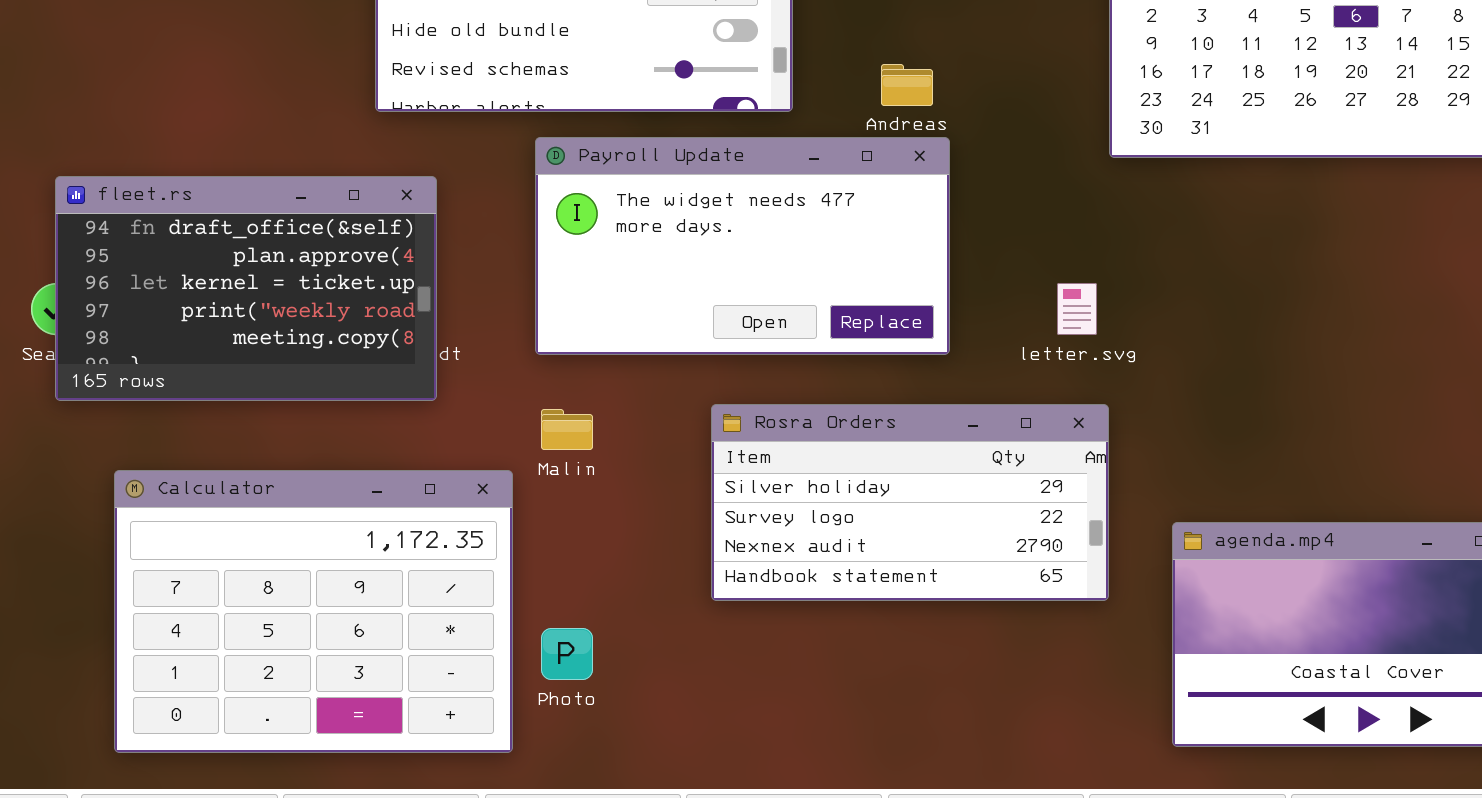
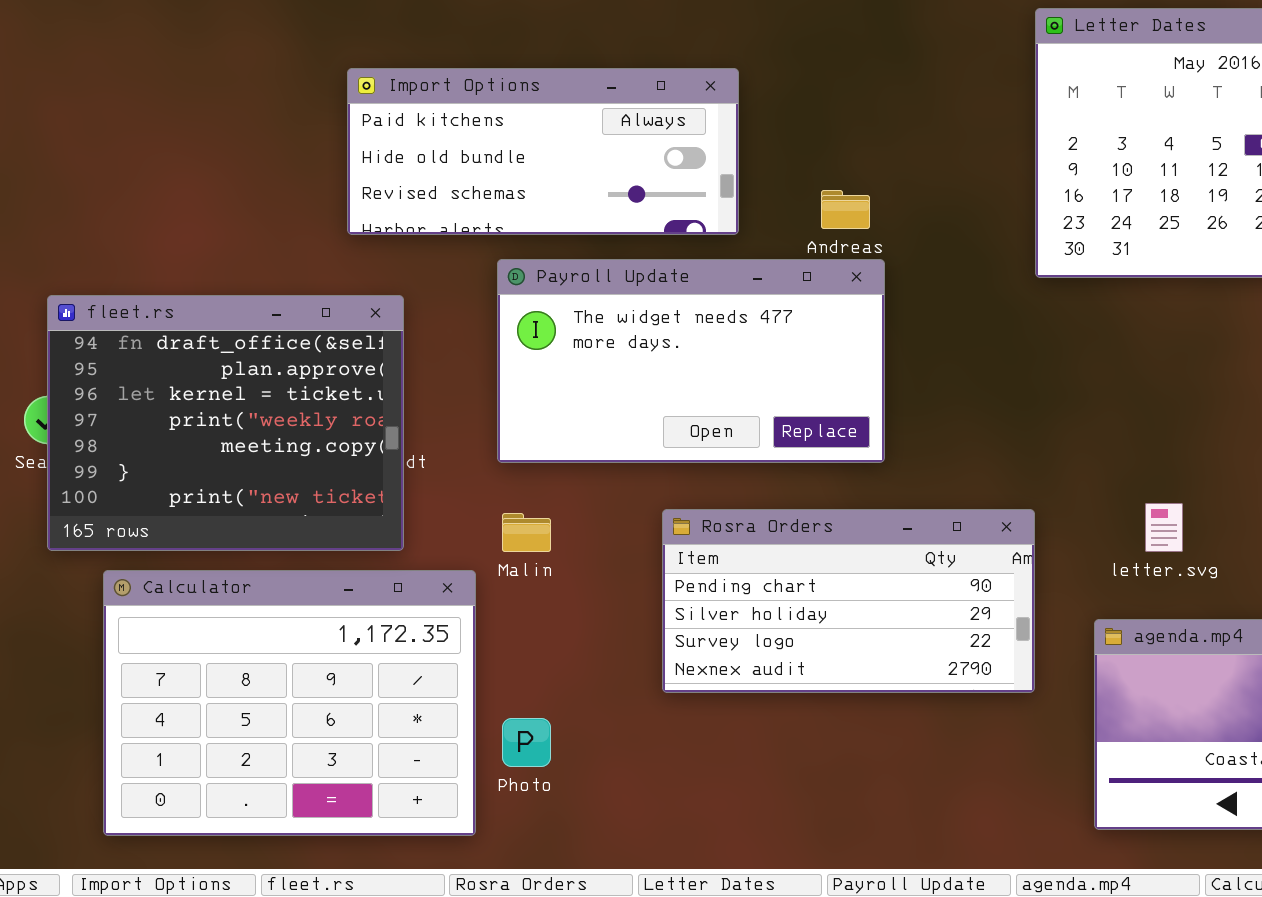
fleet.rs: [55,176,437,401] -> [47,295,404,551], resized
letter.svg: [1057,283,1097,335] -> [1145,503,1183,552], moved
Rosra Orders: [711,404,1109,601] -> [662,509,1035,693], scrolled up 1 row

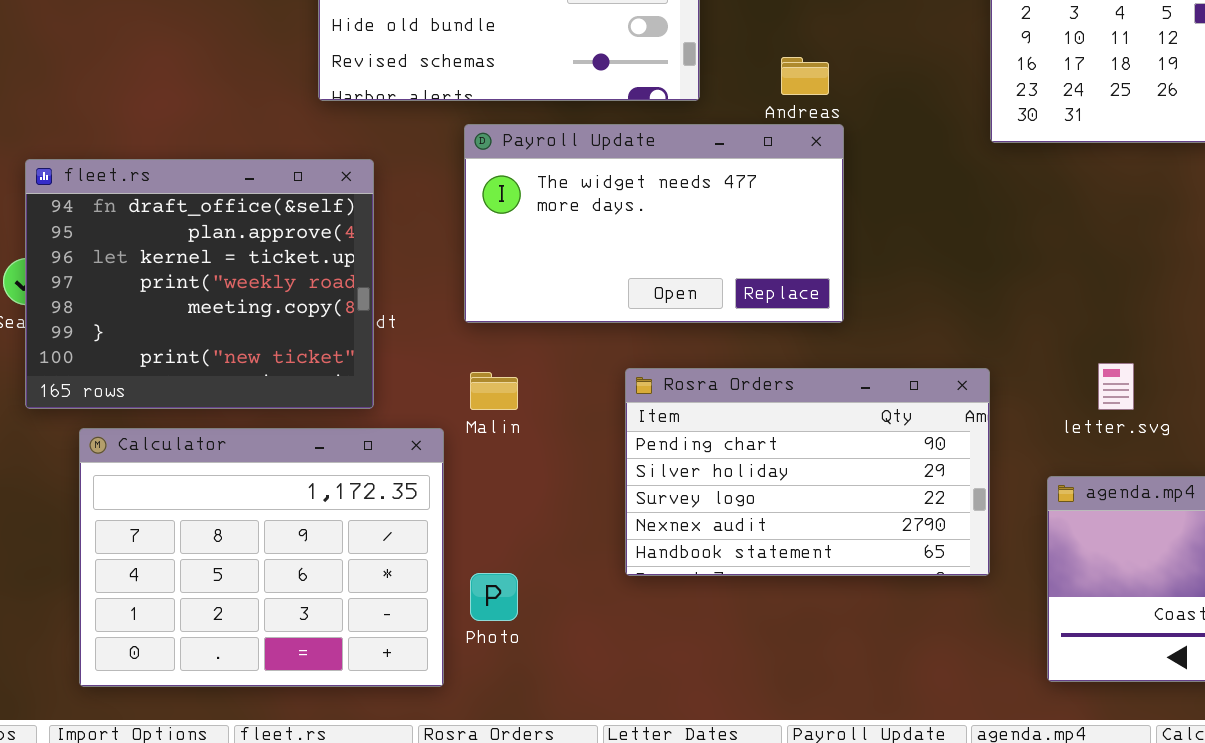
Rosra Orders: [662,509,1035,693] -> [625,368,990,576], resized

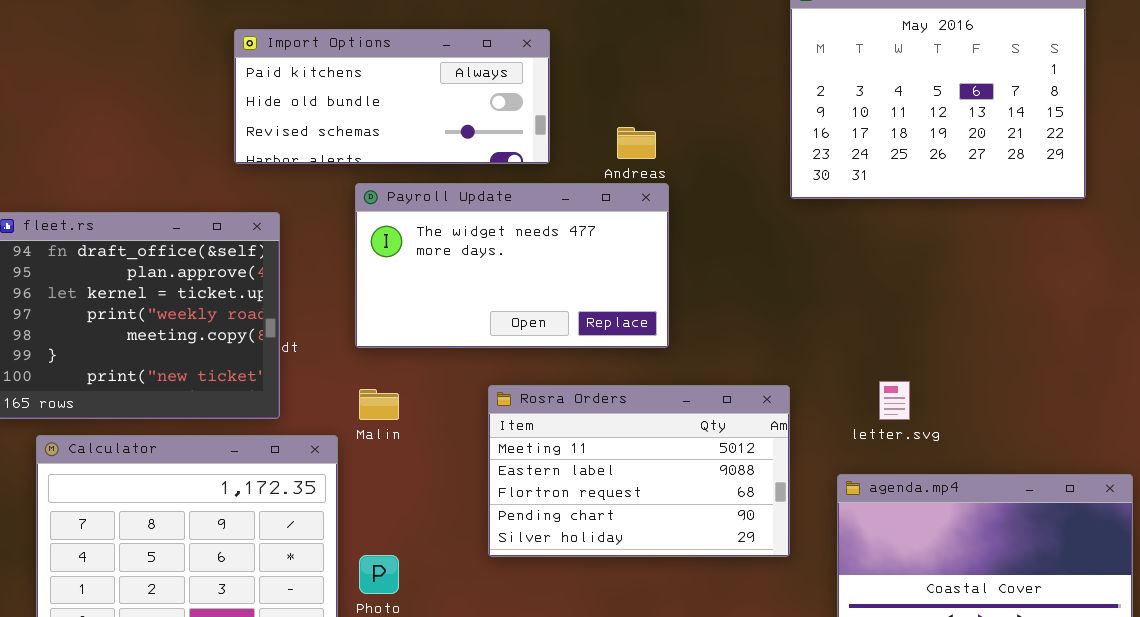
Rosra Orders: [625,368,990,576] -> [488,385,790,557], scrolled up 3 rows

